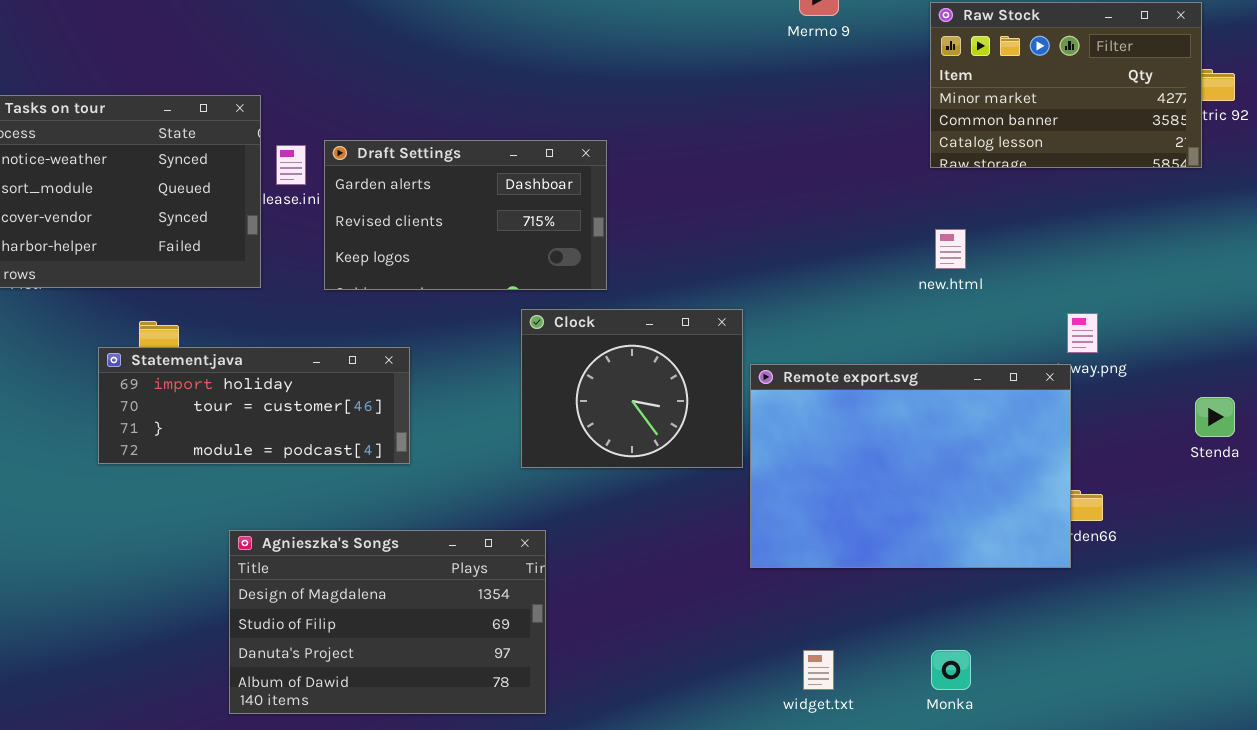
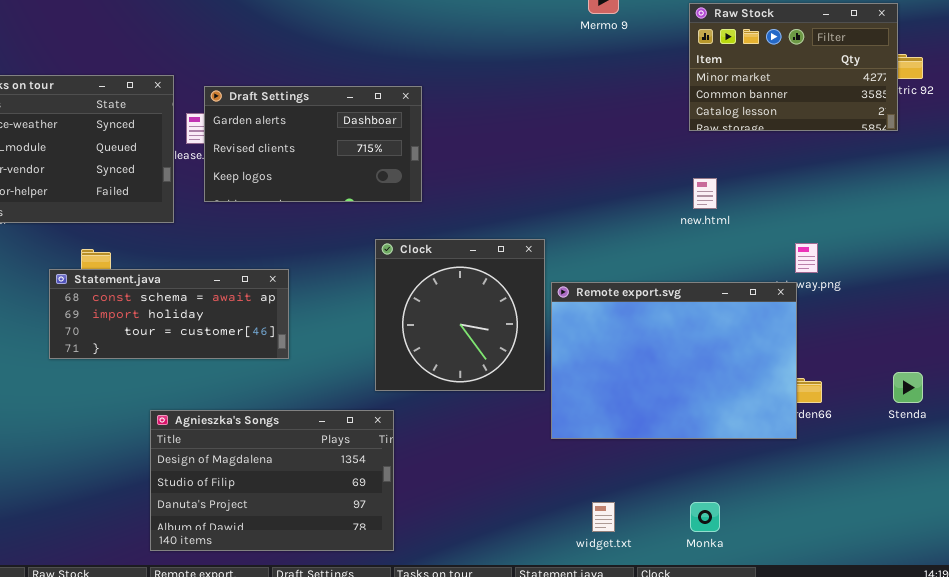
Draft Settings: [324,140,607,290] -> [204,86,422,202], moved
Clock: [521,309,743,468] -> [375,239,545,391], resized
Statement.java: [98,347,410,464] -> [49,269,289,359], scrolled up 1 row
Stenda: [1195,397,1235,437] -> [893,372,923,403], moved

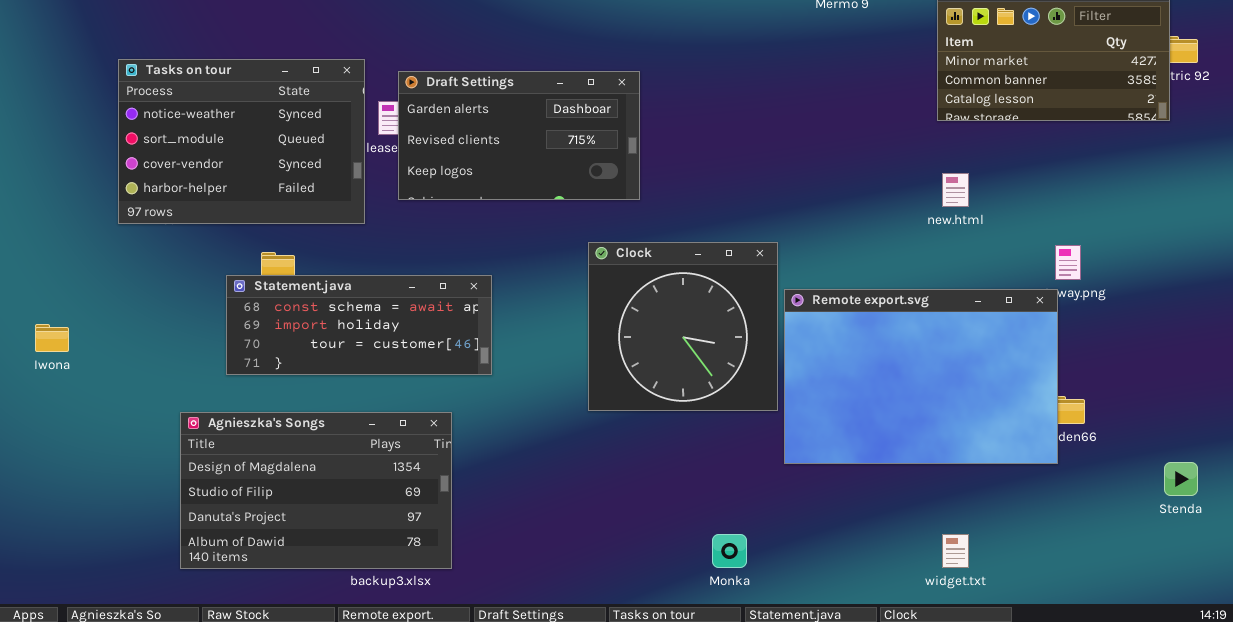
Stenda: [893,372,923,403] -> [1164,462,1198,496], moved
Agnieszka's Songs: [150,410,394,551] -> [180,412,452,569], moved
widget.txt: [592,502,615,532] -> [942,534,969,568], moved
Monka: [690,502,720,532] -> [712,534,747,568], moved

